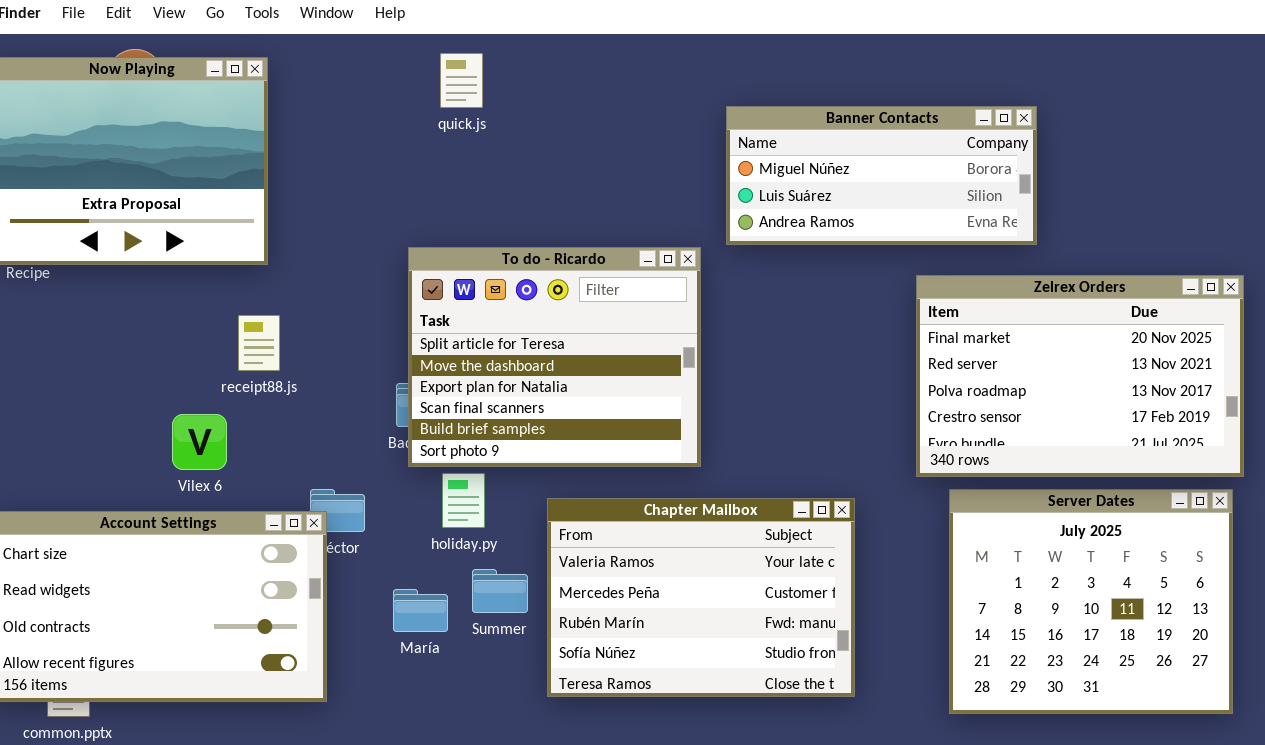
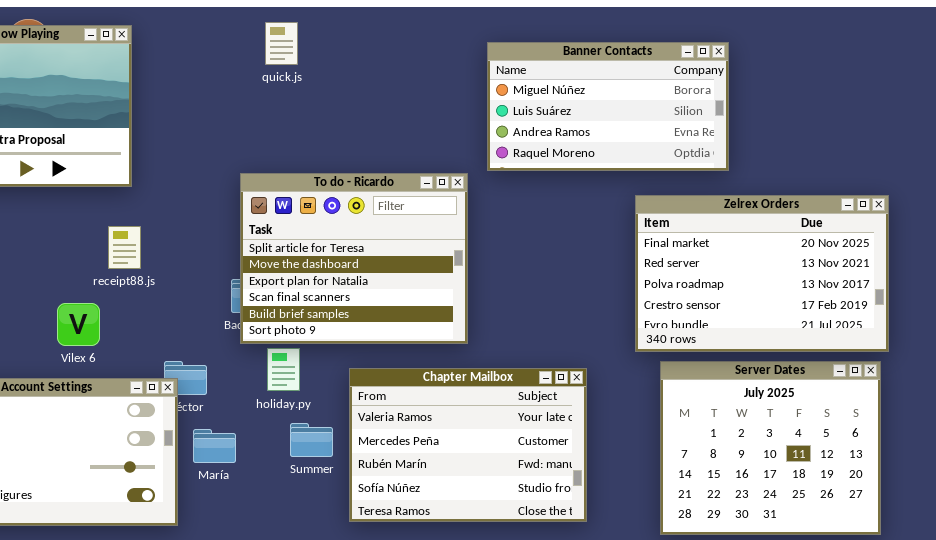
Banner Contacts: [726,106,1037,245] -> [487,42,729,171], resized
María: [393,589,448,632] -> [193,429,236,463], moved

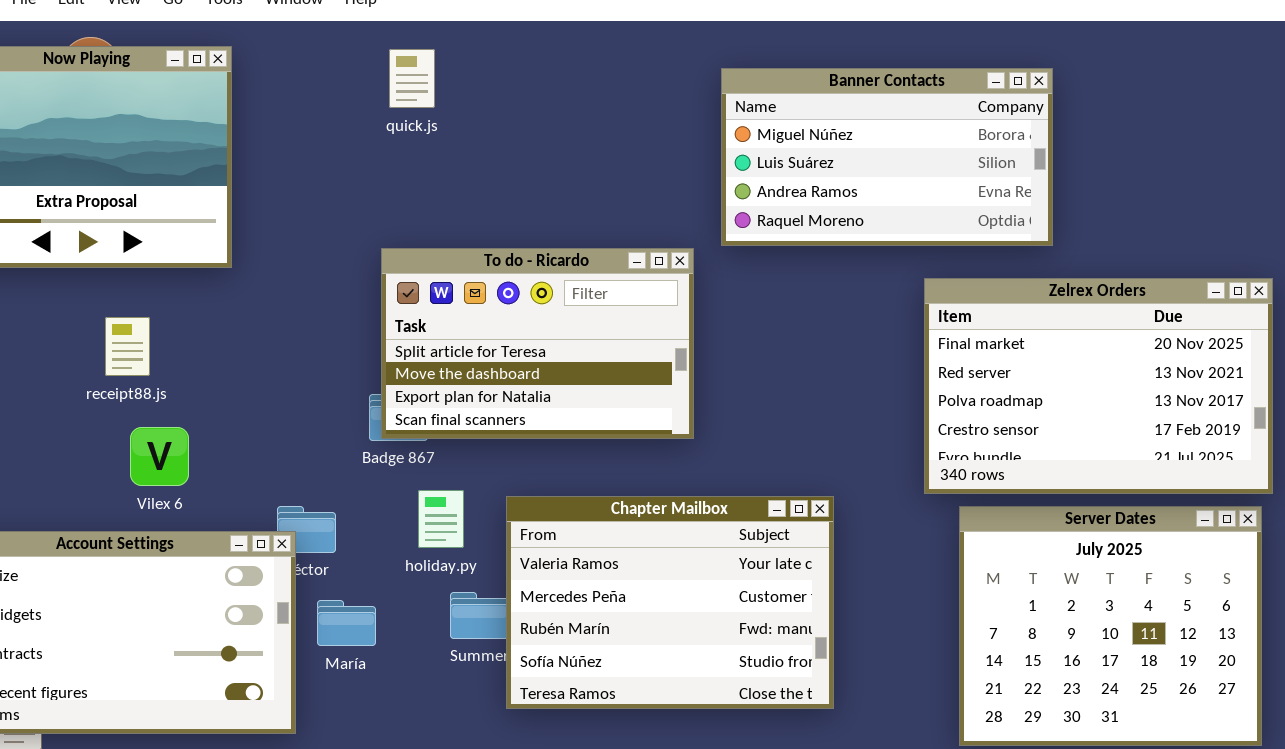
quick.js: [265,22,298,65] -> [389,49,435,108], moved
To do - Ricardo: [240,173,468,344] -> [381,248,694,439], resized
receipt88.js: [108,226,141,269] -> [105,317,150,376], moved
Chapter Mailbox: [349,368,587,522] -> [506,496,834,709], moved

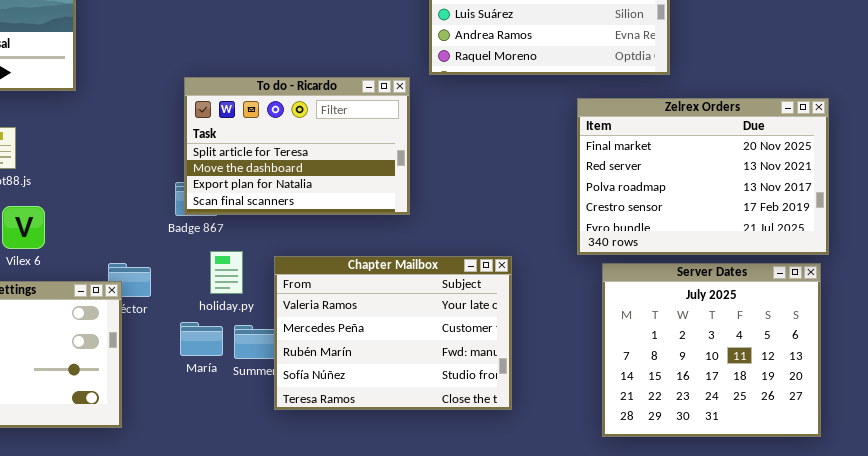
María: [317,600,376,646] -> [180,322,223,356], moved

